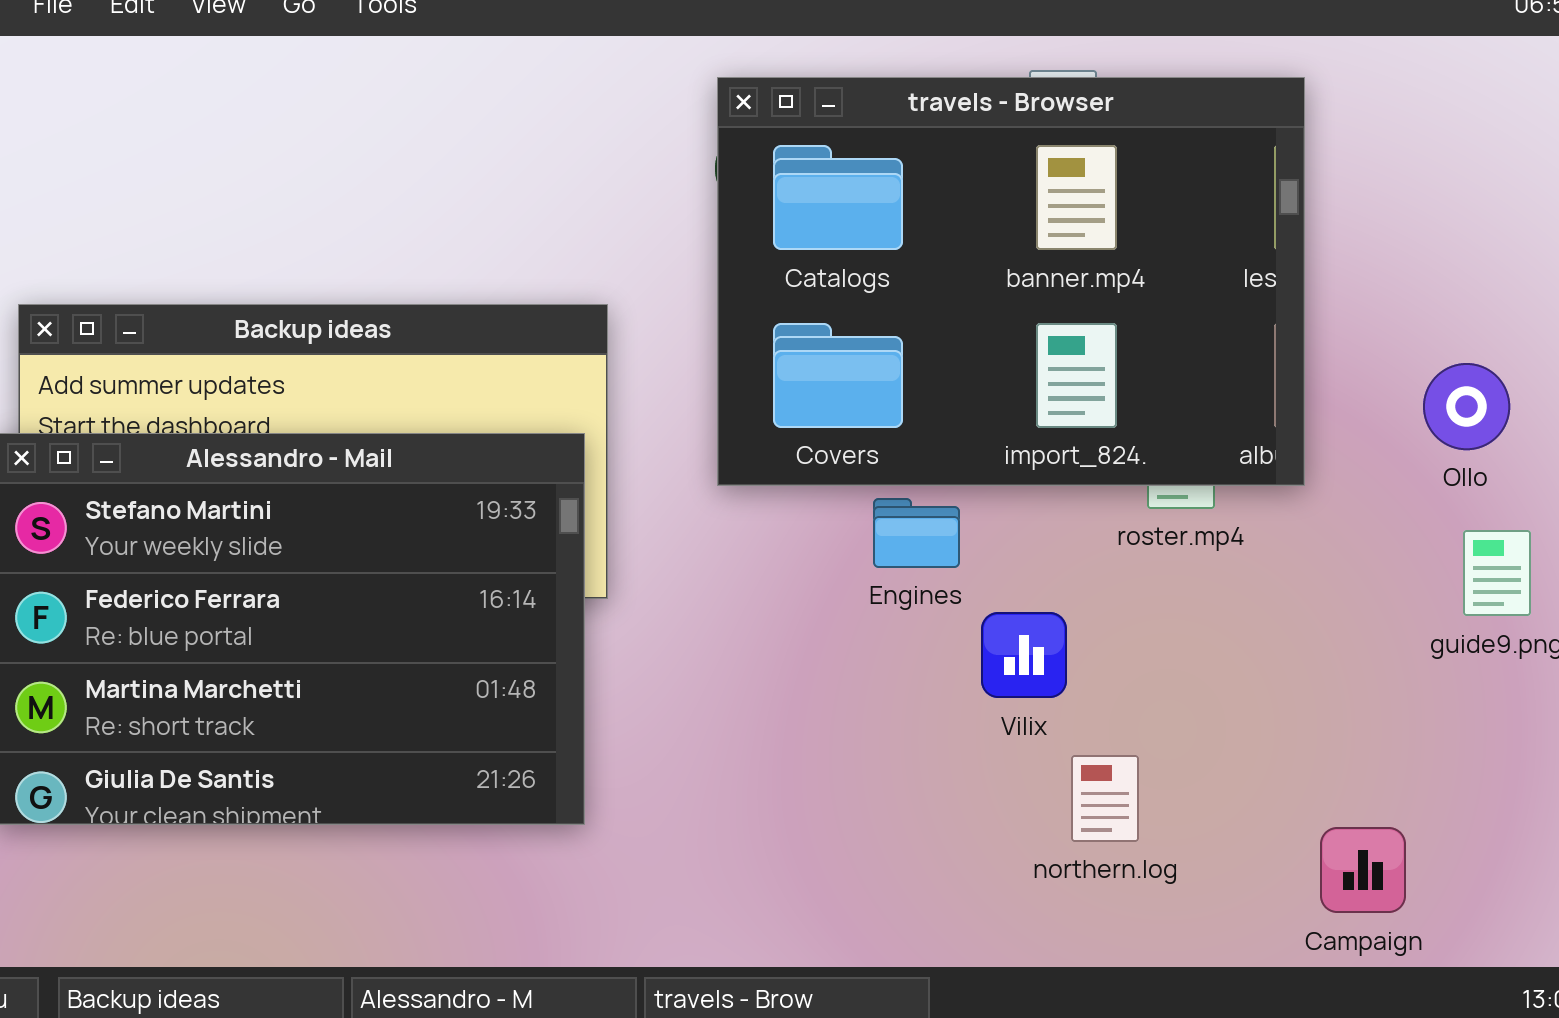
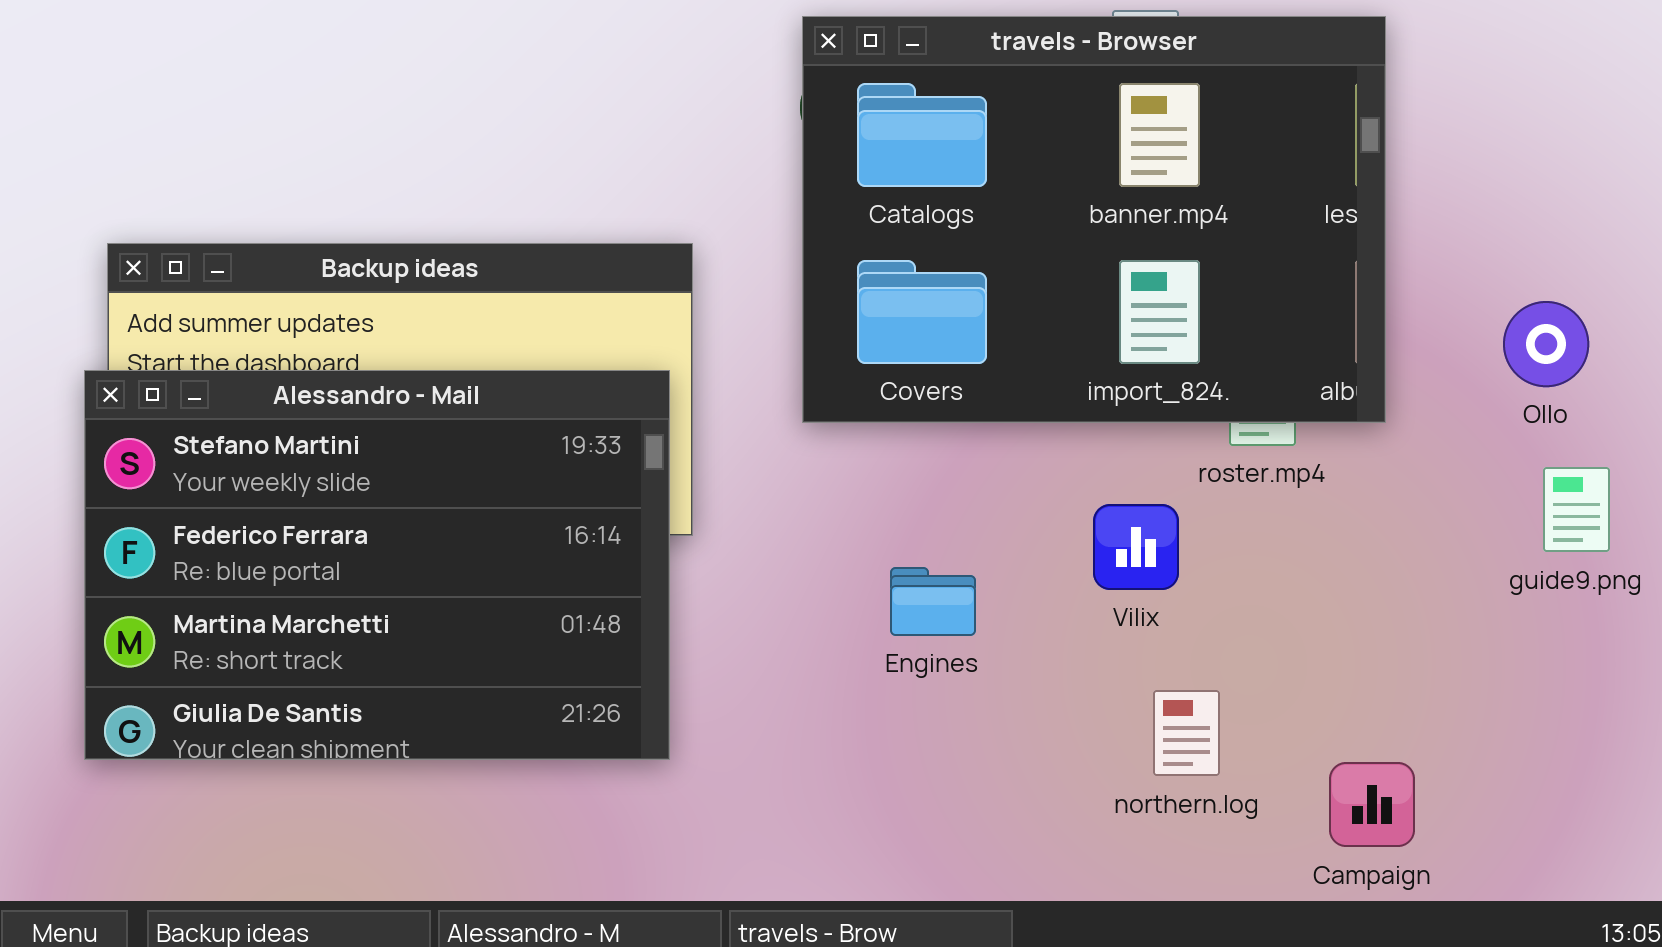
Engines: [873,498,960,568] -> [890,567,976,636], moved
Vilix: [981,612,1067,698] -> [1093,504,1179,590], moved
Campaign: [1320,827,1406,913] -> [1329,762,1415,847], moved

